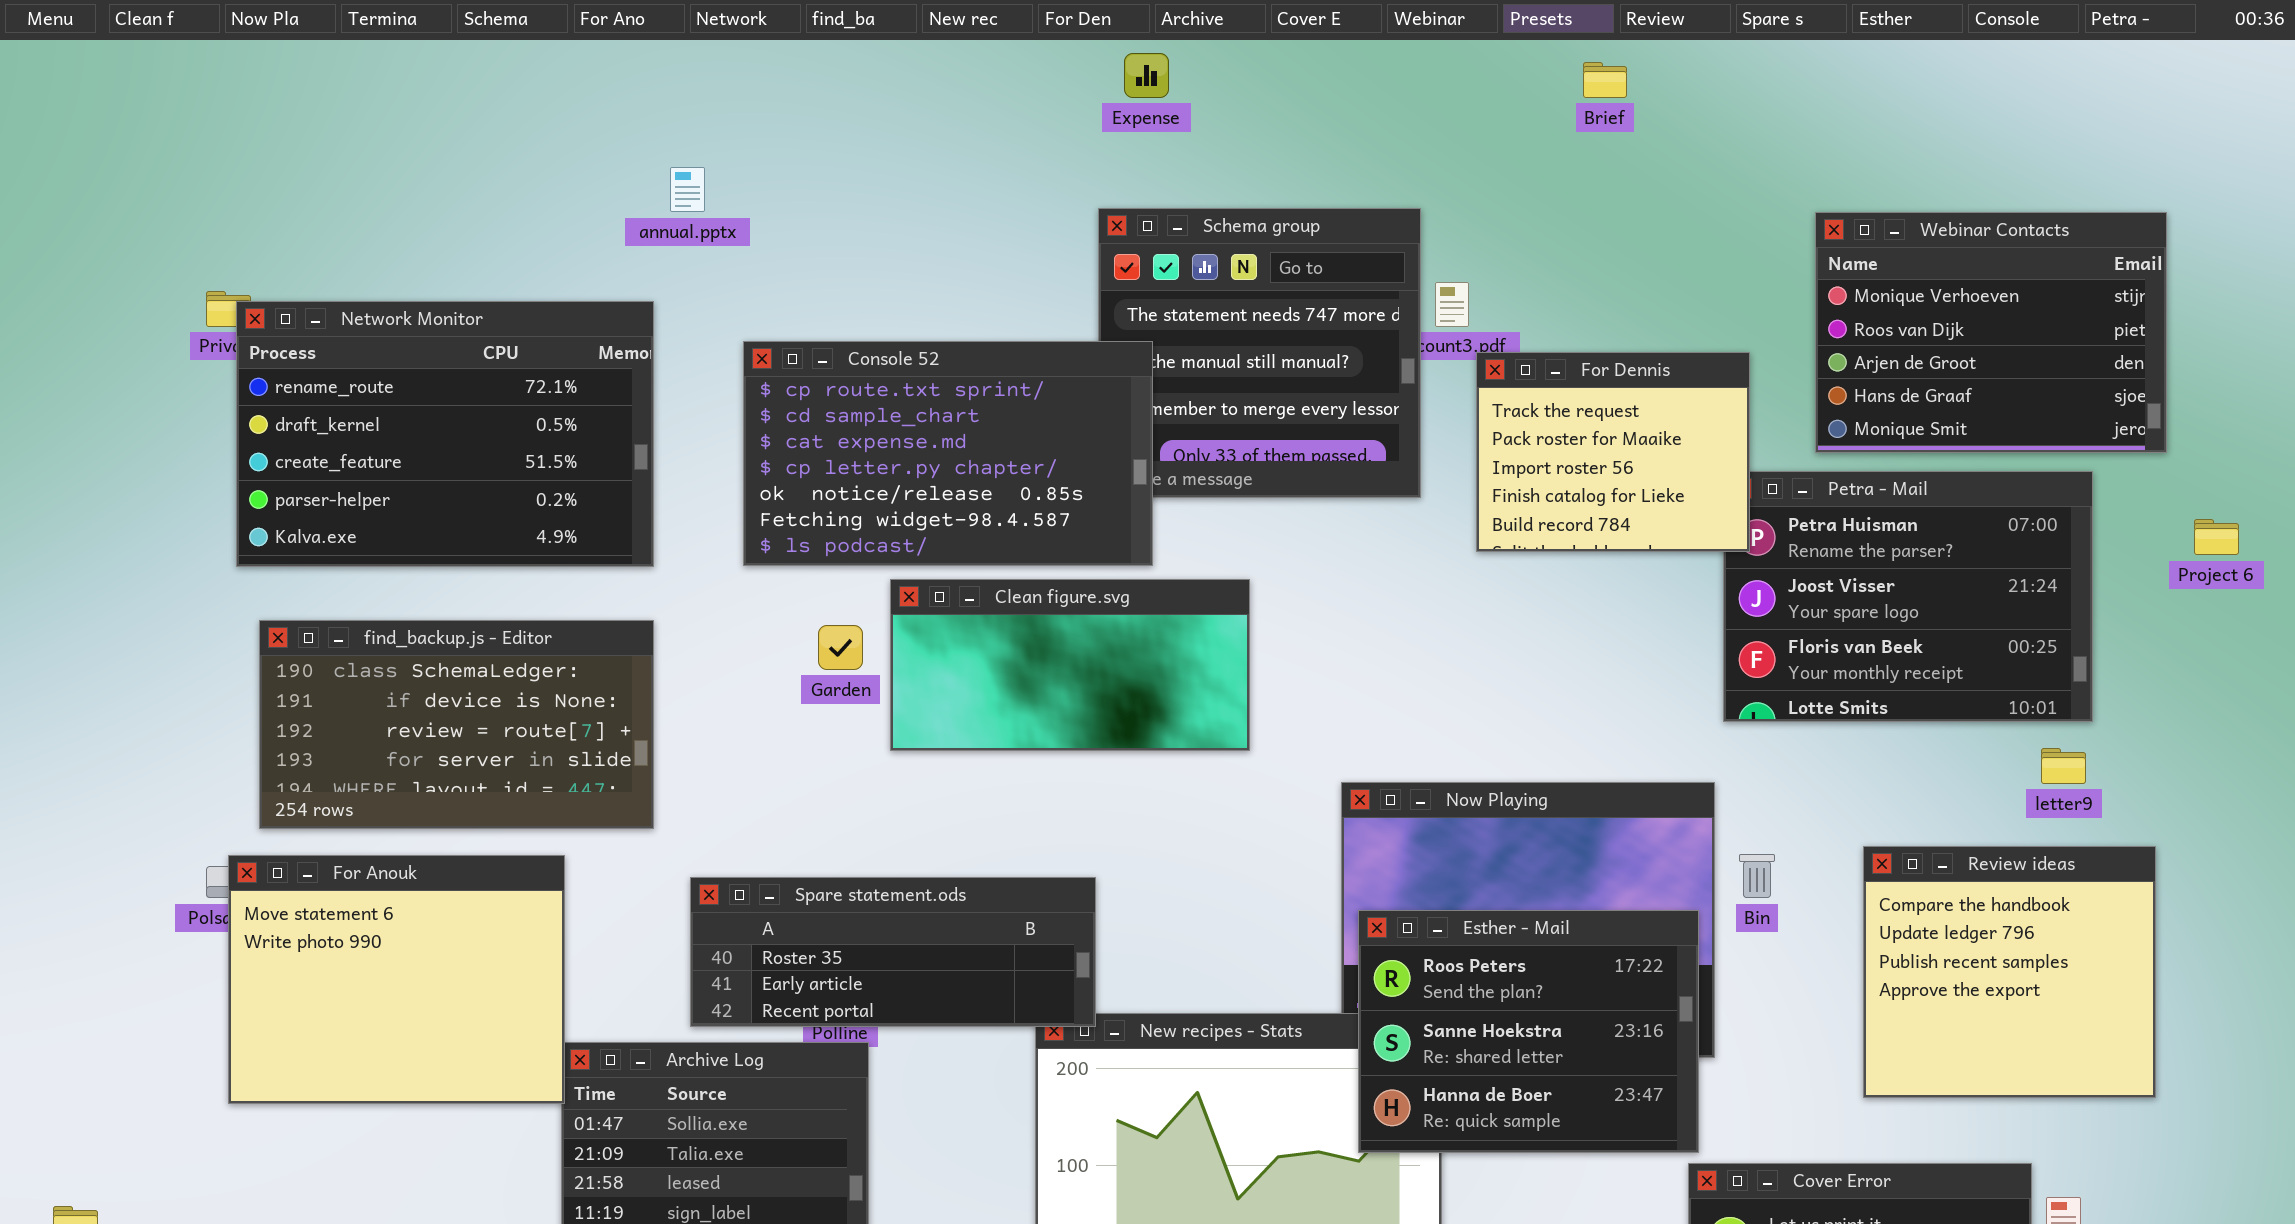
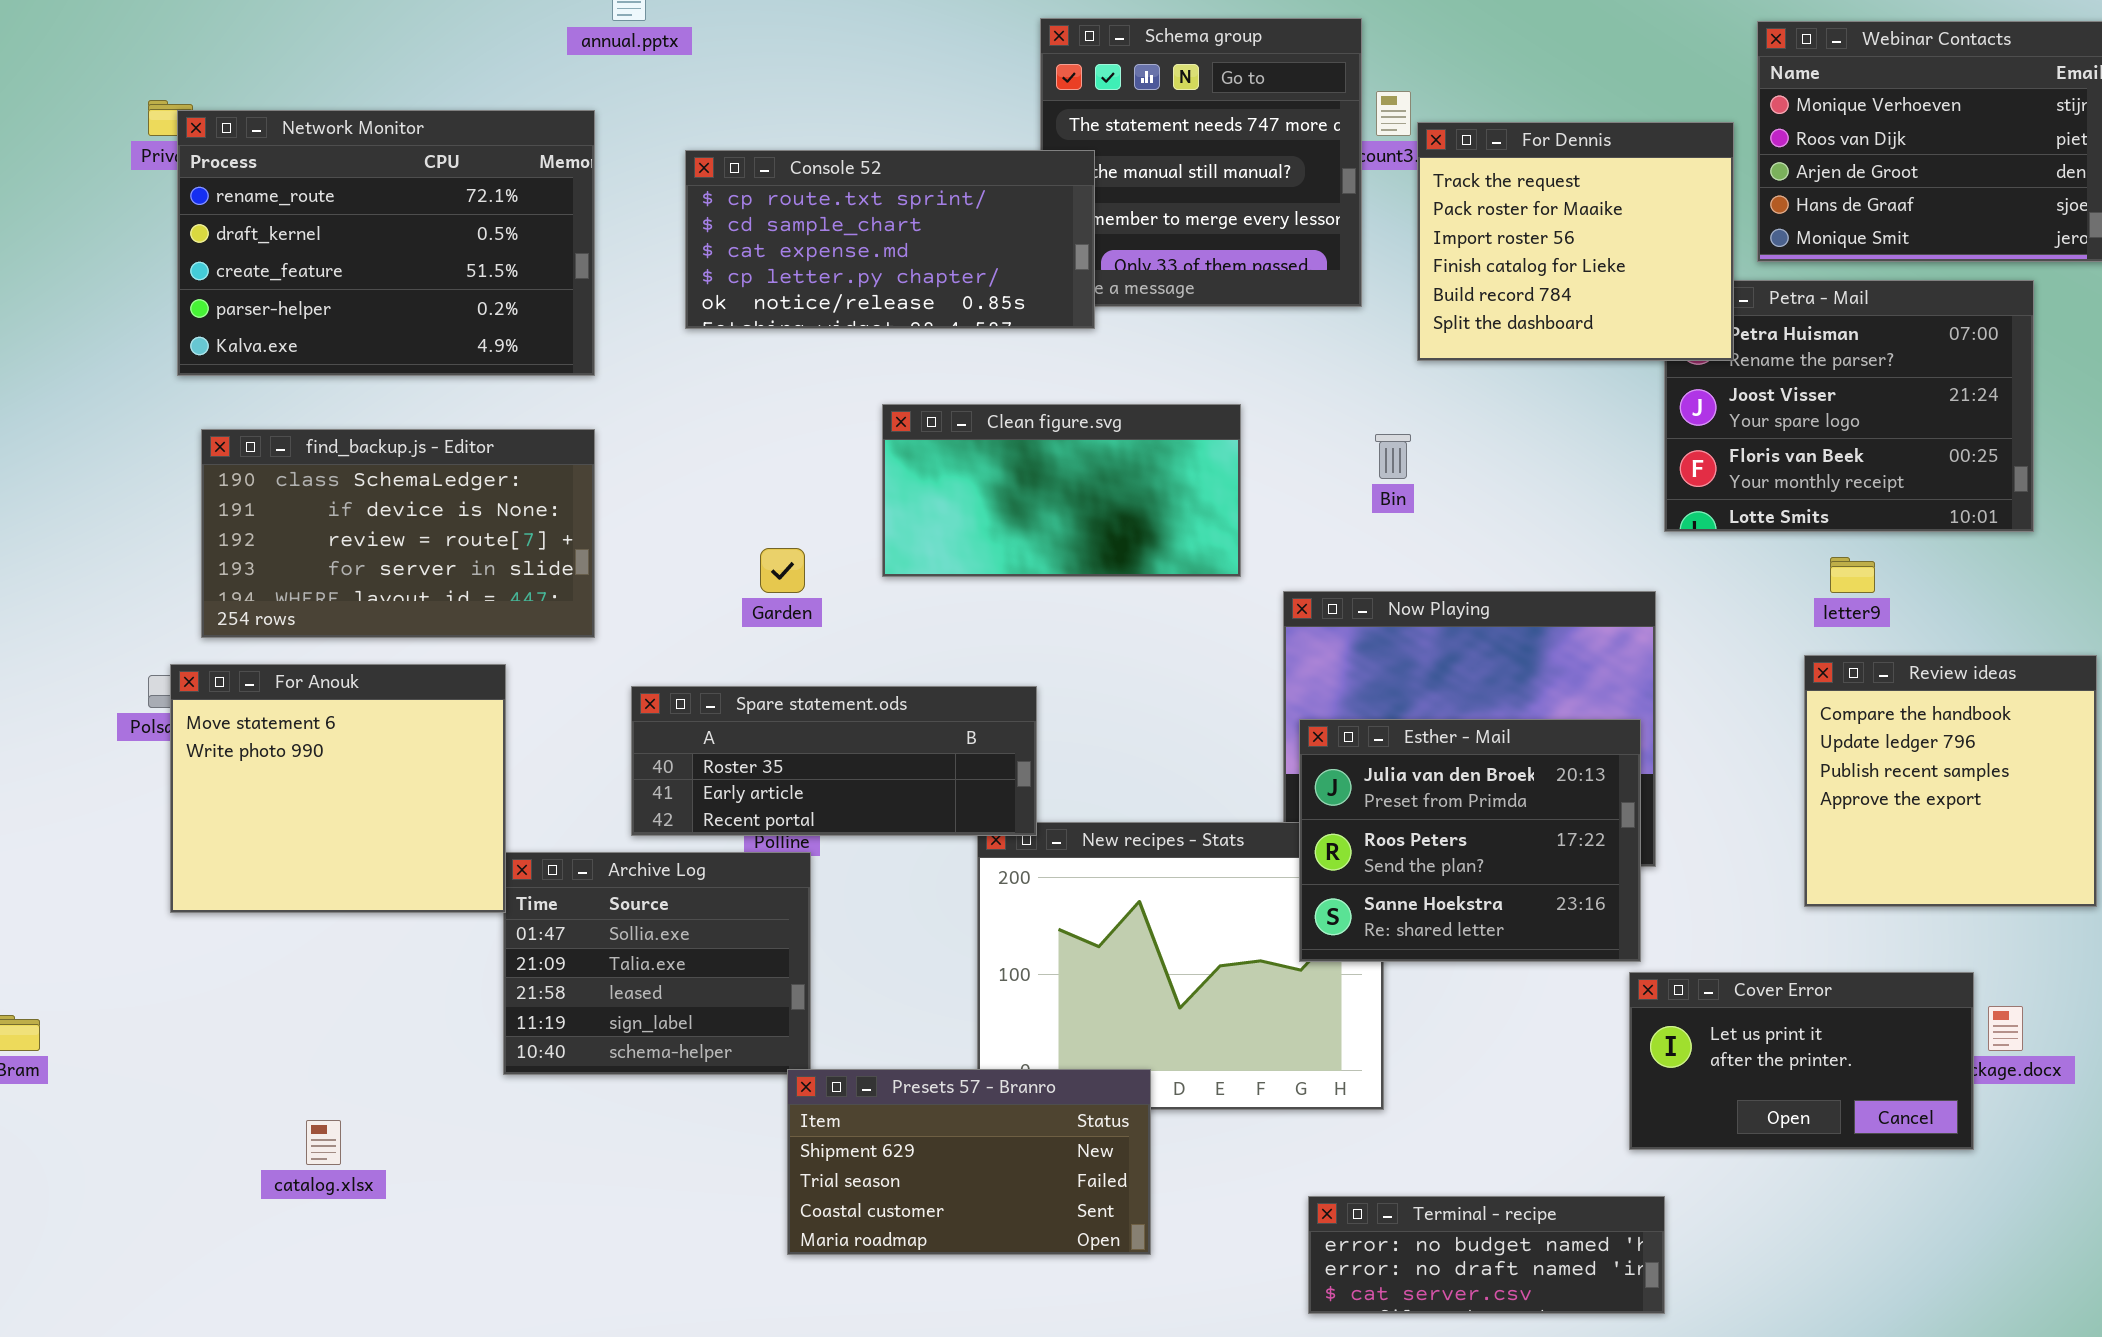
Console 52: [743,341,1153,566] -> [685,150,1095,329], resized
For Dennis: [1476,352,1750,552] -> [1417,122,1734,361], resized
Clean figure.svg: [890,579,1250,751] -> [882,404,1241,577], moved
Garden: [818,625,863,670] -> [760,548,805,593], moved
letter9: [2041,748,2086,784] -> [1830,557,1875,593], moved
Bin: [1739,854,1775,898] -> [1375,434,1411,479], moved
Esther - Mail: [1358,910,1699,1153] -> [1299,719,1641,962], scrolled up 1 row

